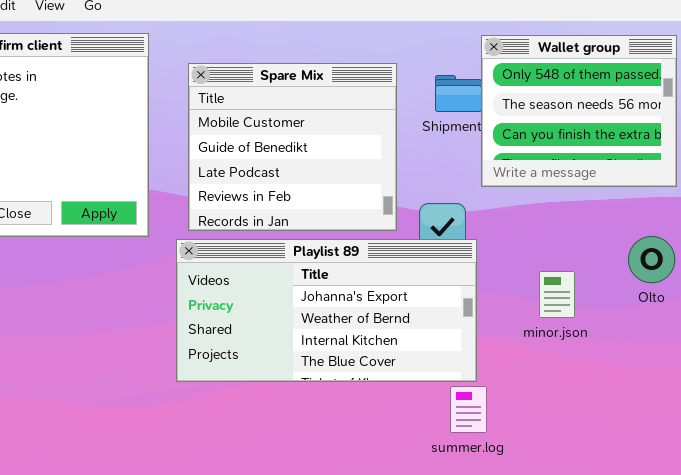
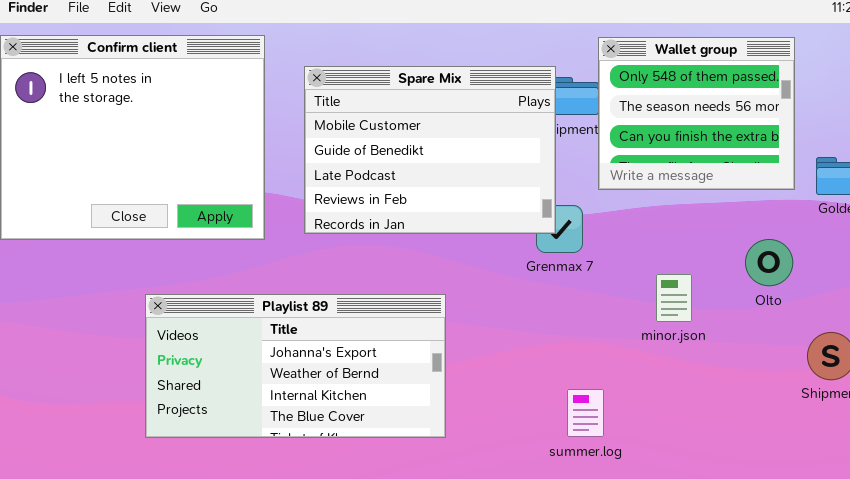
Spare Mix: [188,63,397,231] -> [304,66,556,234], resized
Playlist 89: [176,239,477,382] -> [145,294,446,438], moved

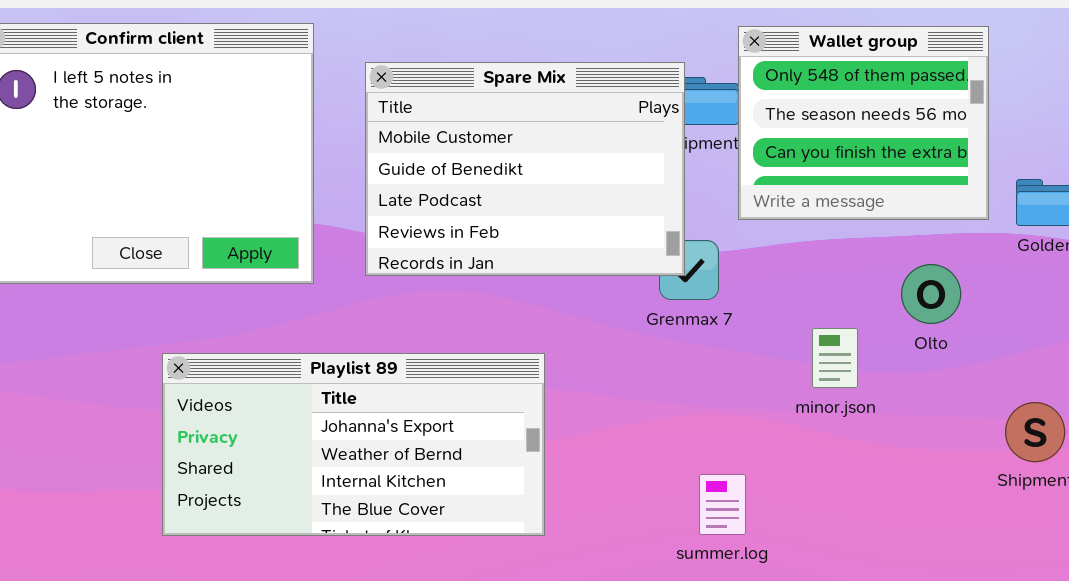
Olto: [745,239,793,286] -> [901,264,961,324], moved

